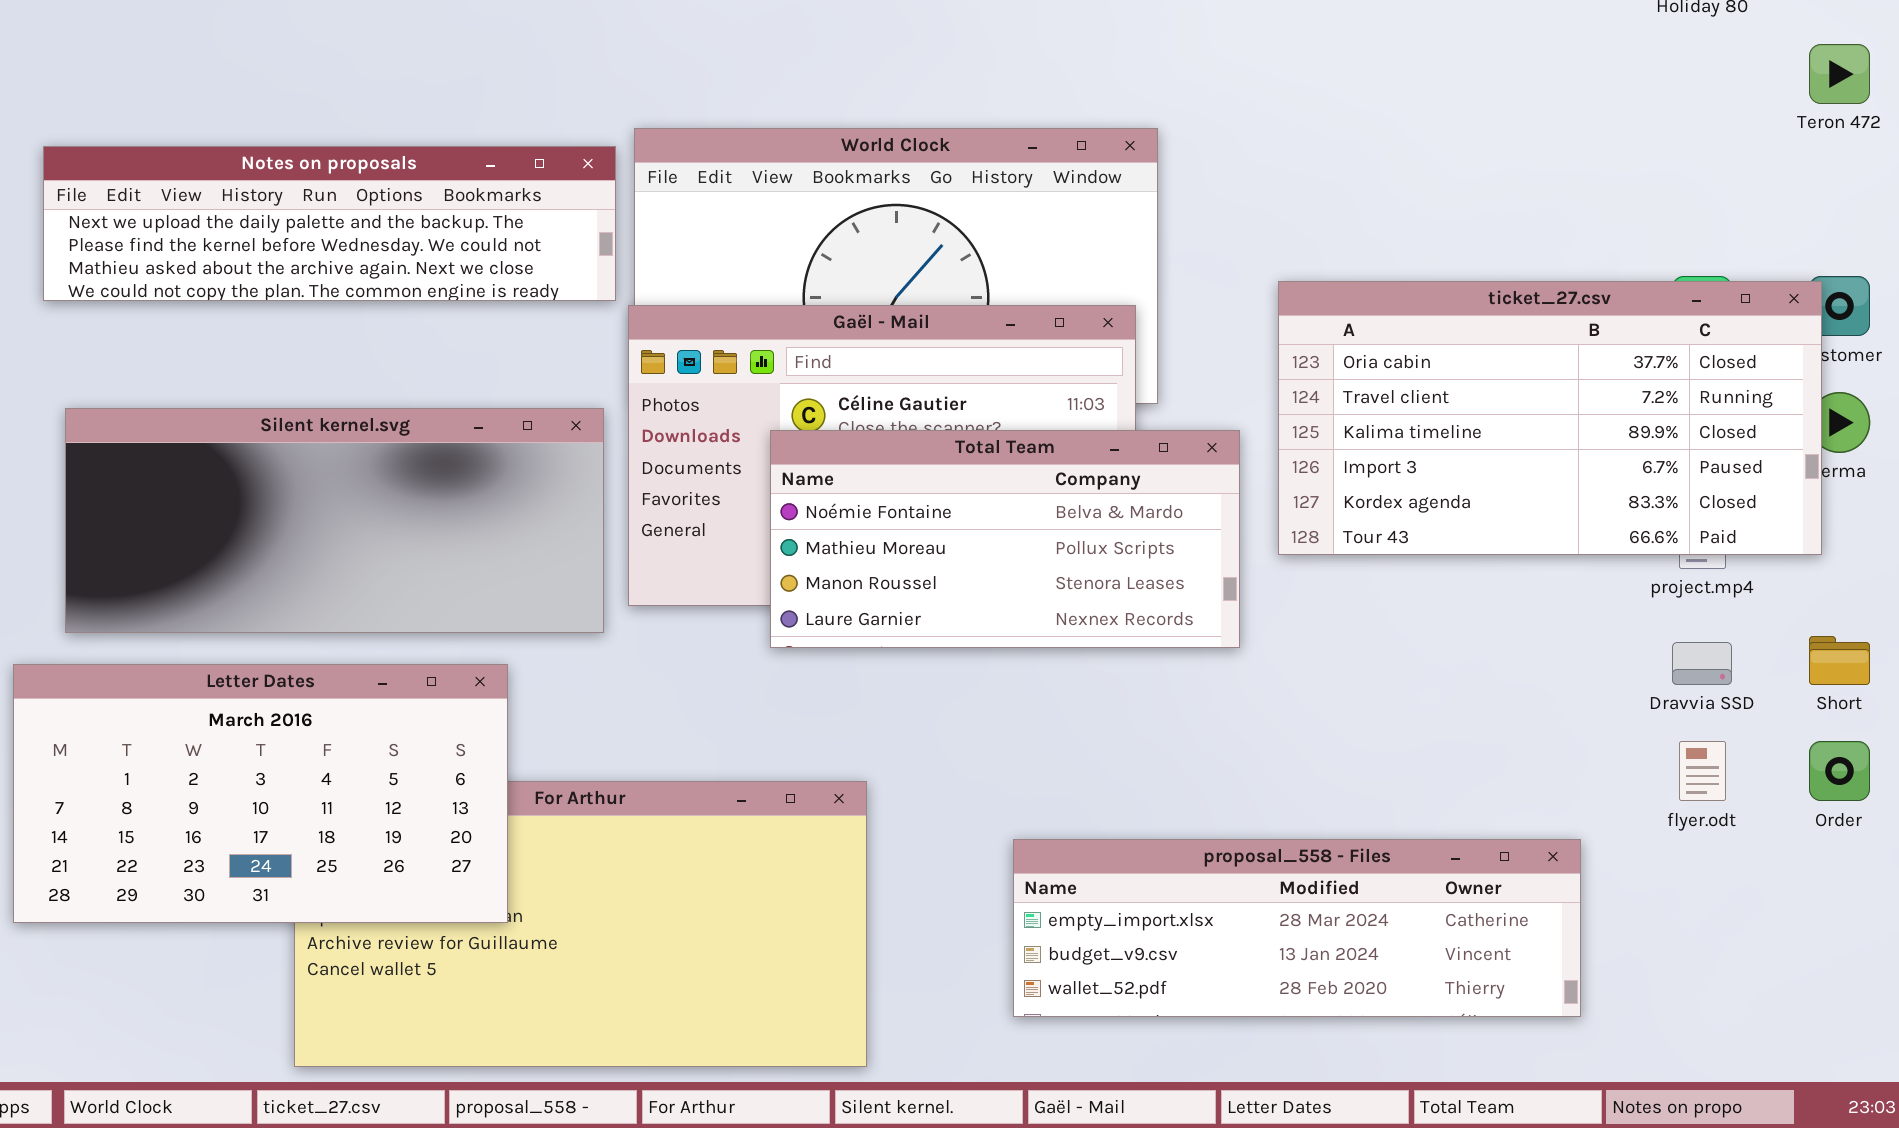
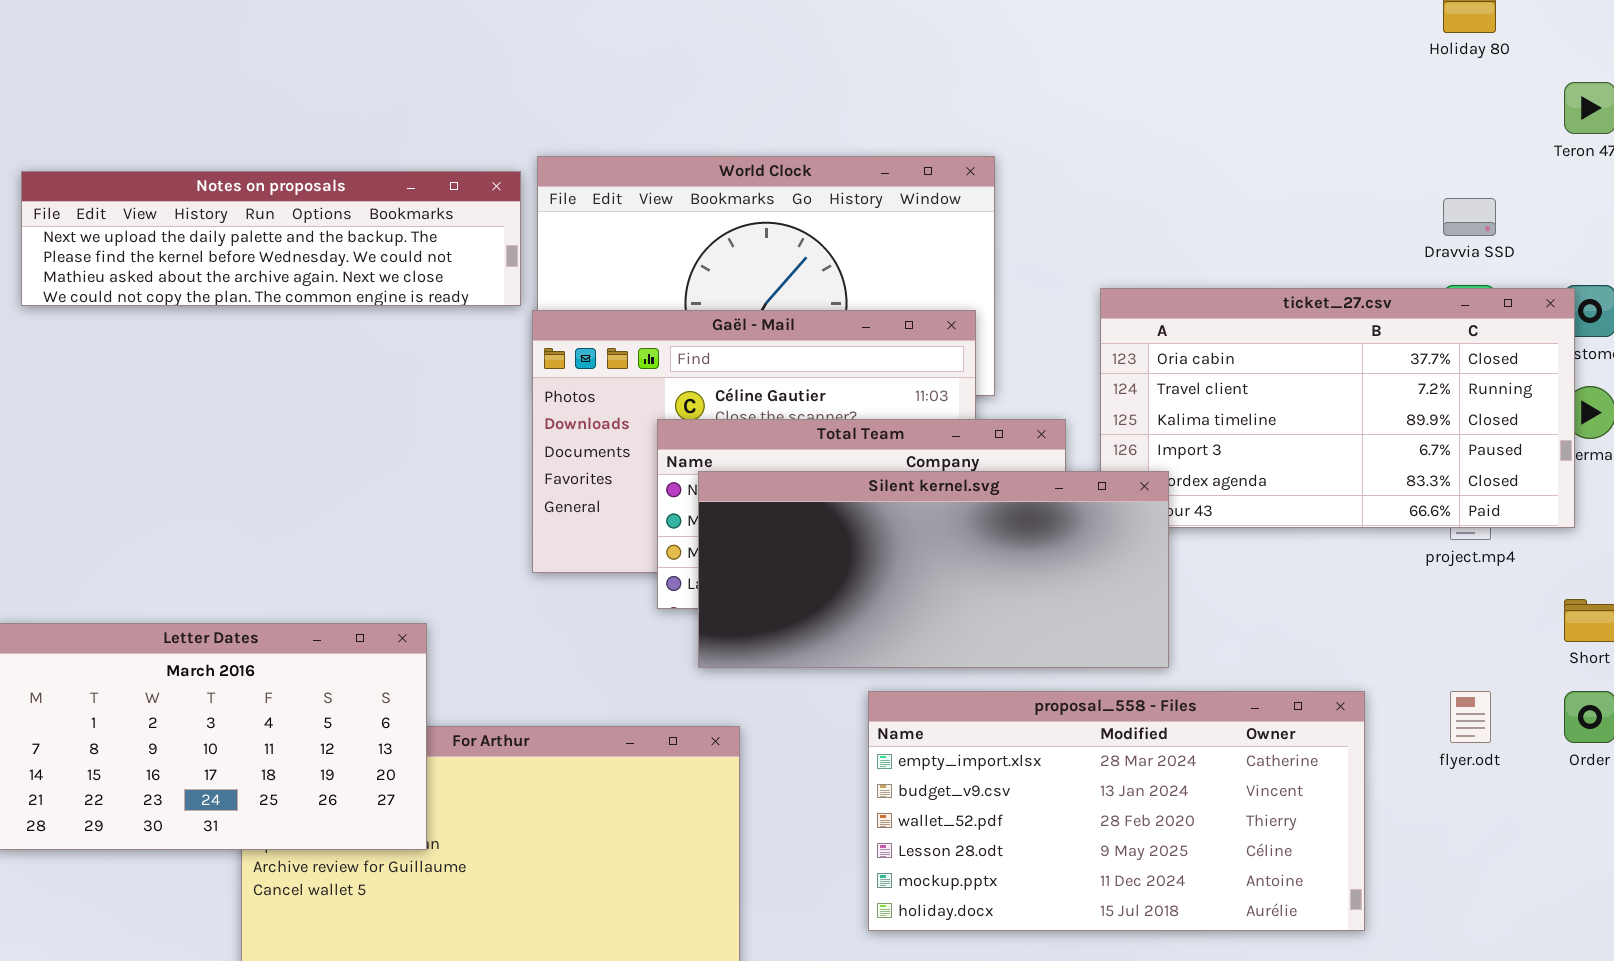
Silent kernel.svg: [65,408,604,633] -> [698,471,1169,668], moved
Dravvia SSD: [1672,642,1732,685] -> [1443,198,1496,236], moved
proposal_558 - Files: [1013,839,1581,1017] -> [868,691,1365,931], resized

